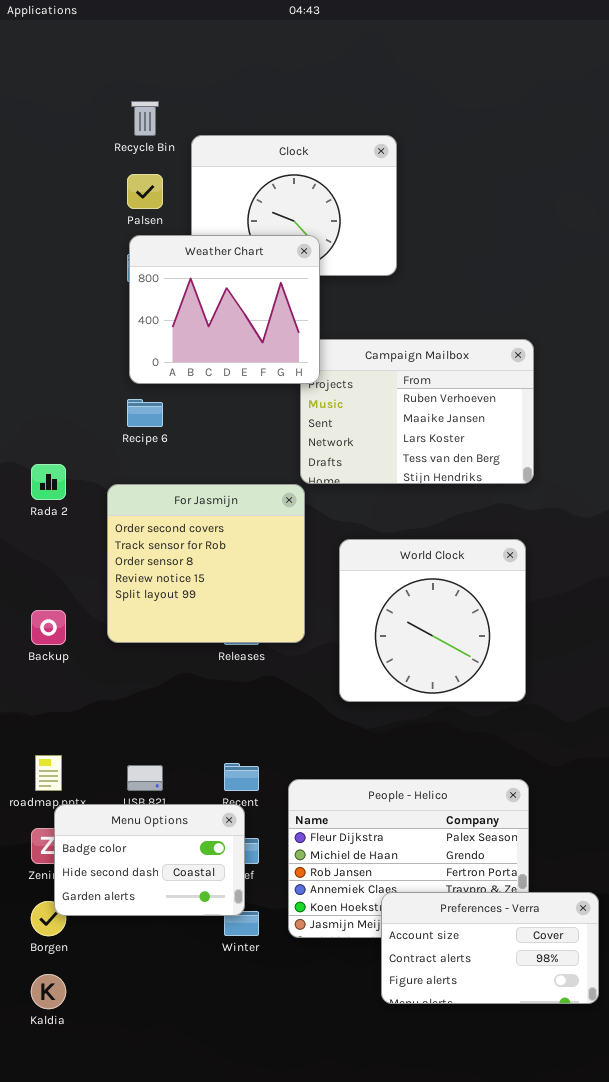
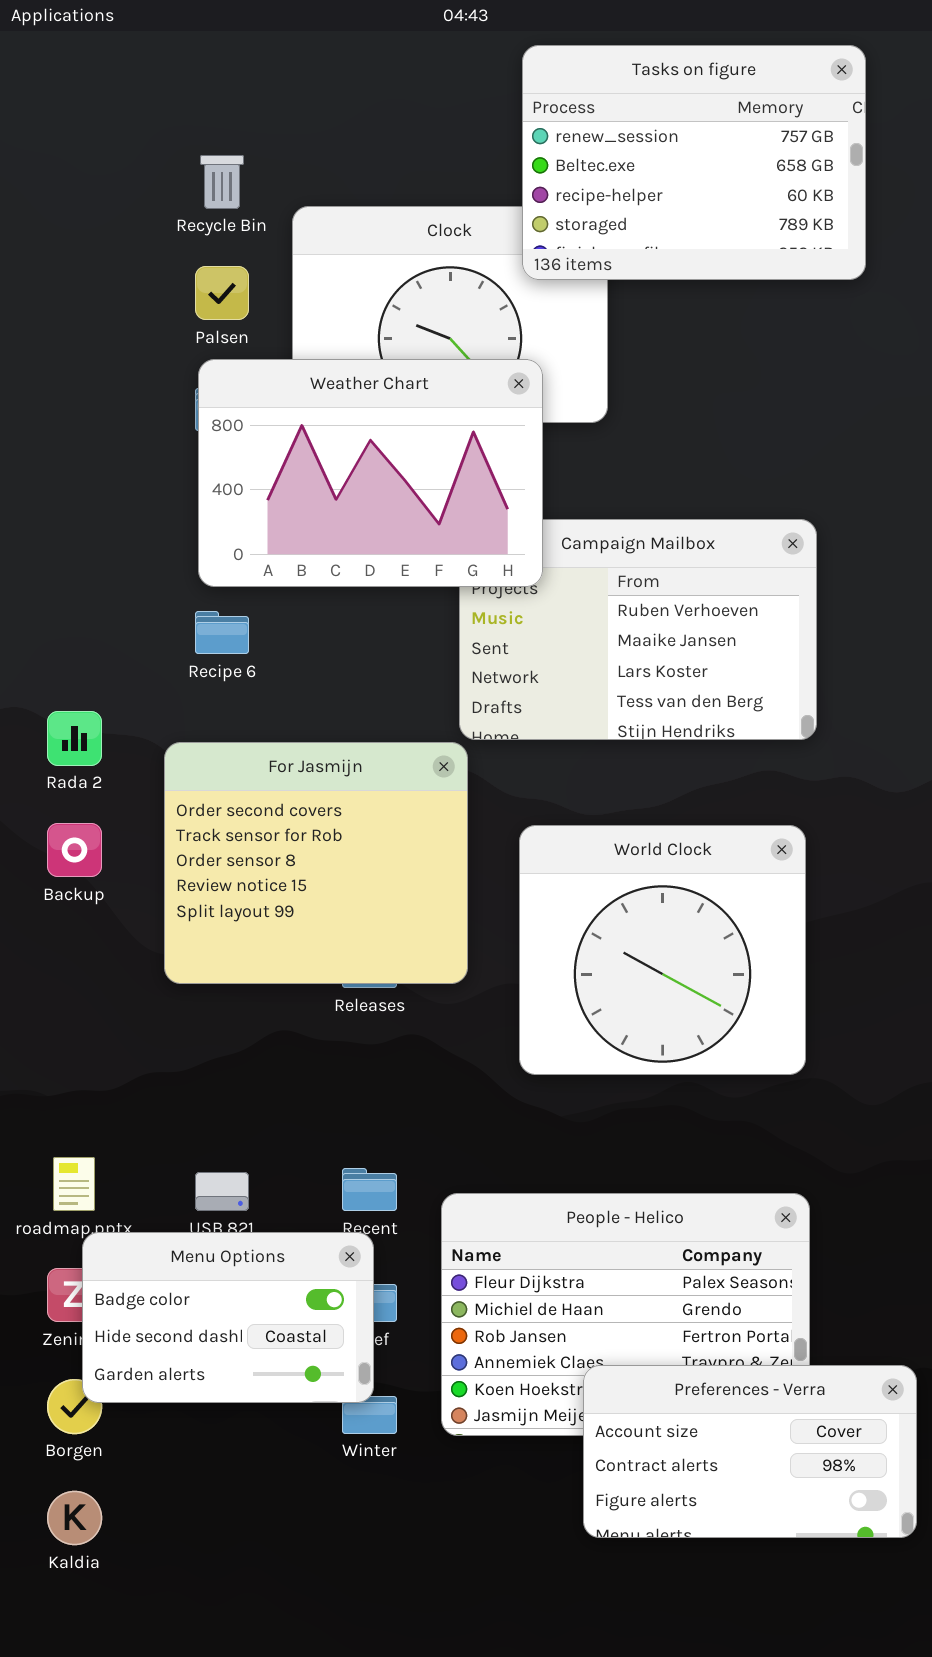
Tasks on figure: none -> [522,45,866,280], opened
Weather Chart: [129,235,320,384] -> [198,359,543,587], resized
Backup: [31,610,66,645] -> [47,823,102,877], moved

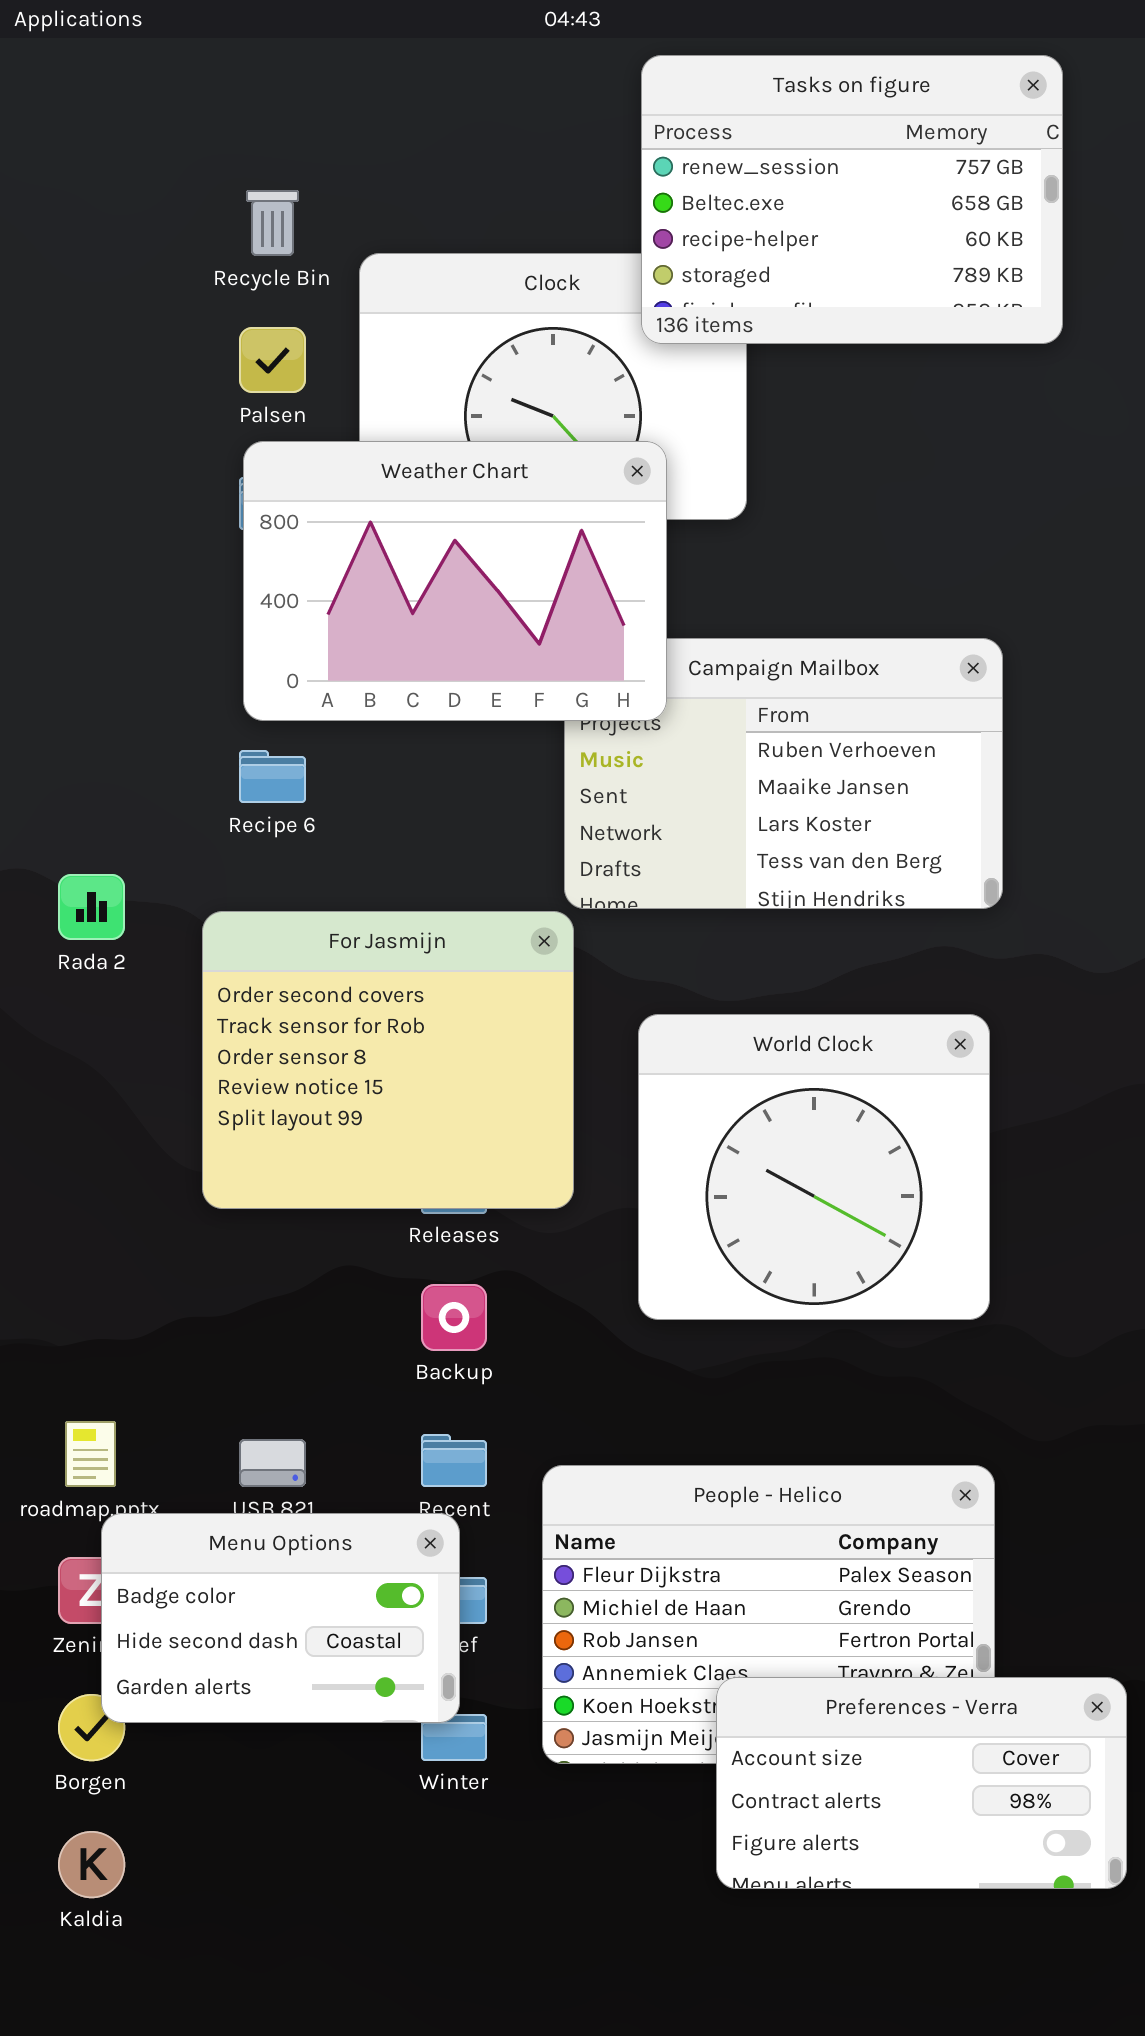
Backup: [47,823,102,877] -> [421,1284,487,1351], moved

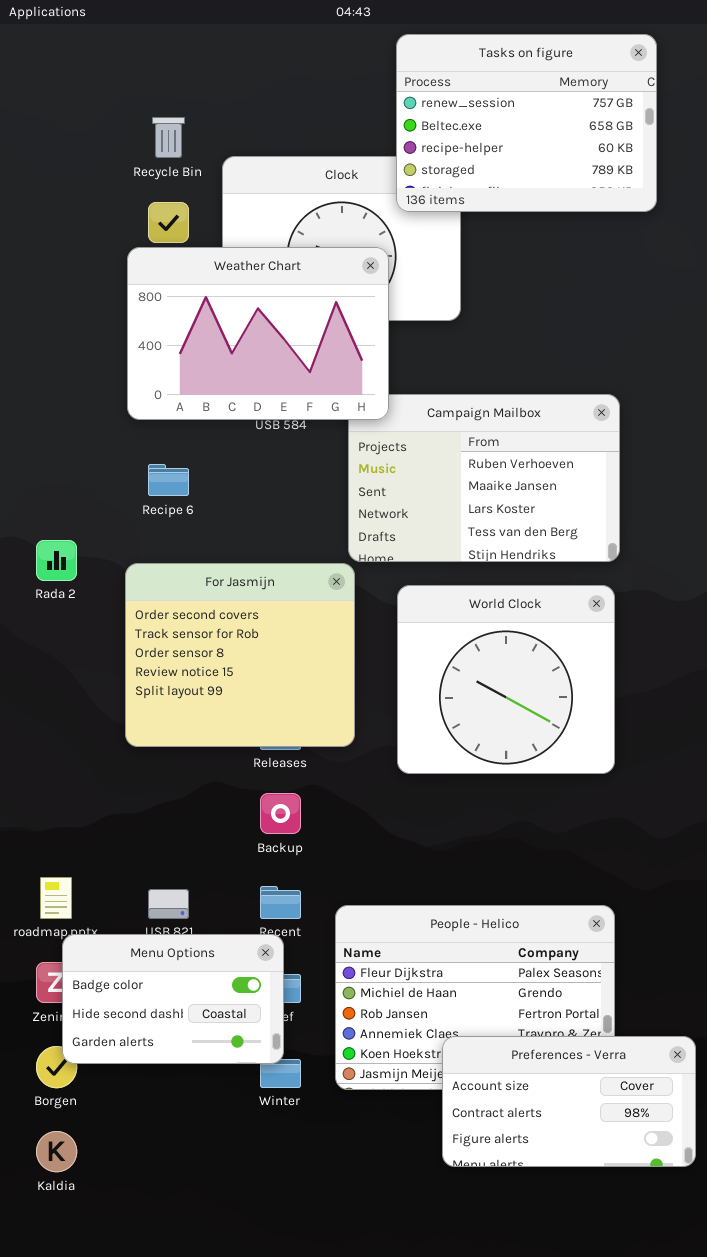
Weather Chart: [243,441,667,721] -> [127,247,389,420], moved
World Clock: [638,1014,990,1320] -> [397,585,615,774], moved

